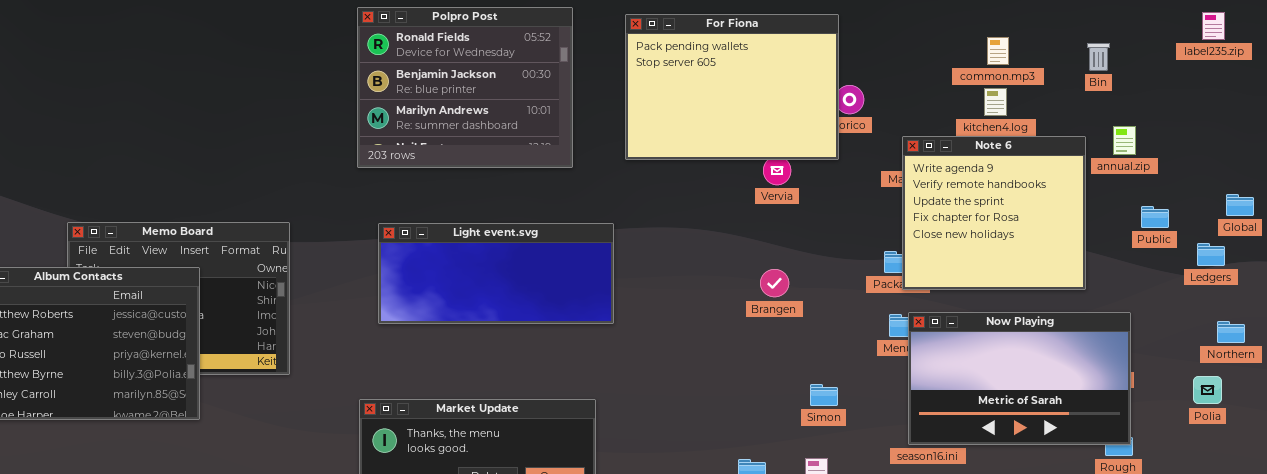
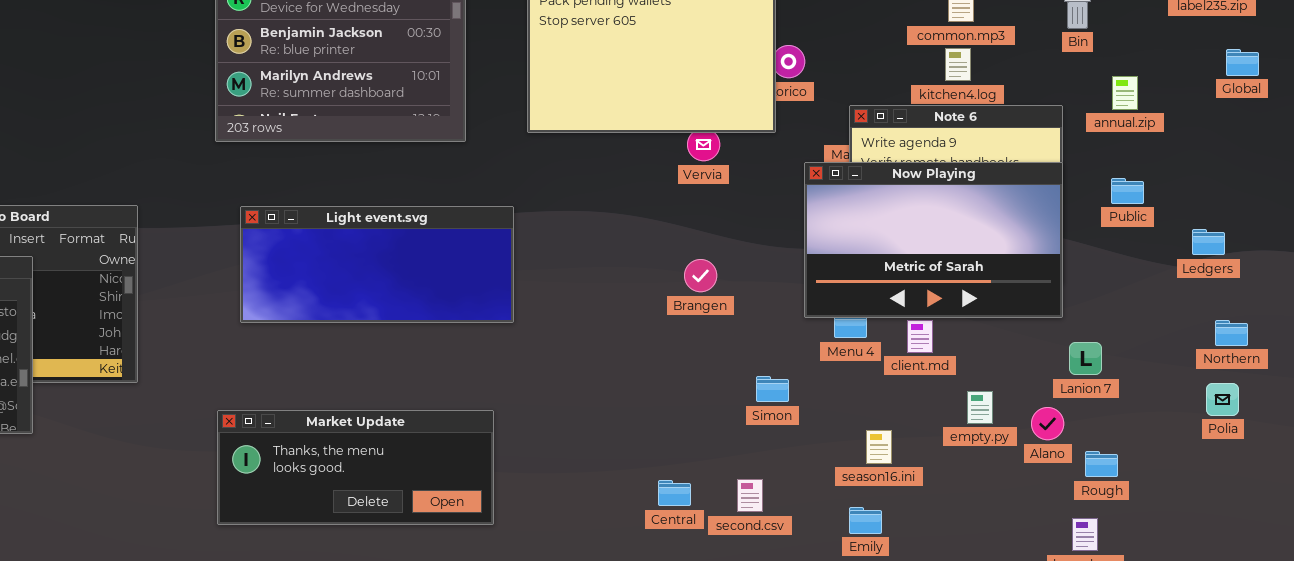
annual.zip: [1113,126,1136,155] -> [1112,76,1138,110], moved
Global: [1226,194,1254,216] -> [1226,49,1259,76], moved
Public: [1141,206,1169,228] -> [1111,178,1144,204], moved
Now Playing: [908,312,1131,445] -> [804,162,1063,318], moved
Polia: [1193,376,1222,404] -> [1206,383,1239,416], moved
Simon: [810,384,838,406] -> [756,376,789,402], moved

